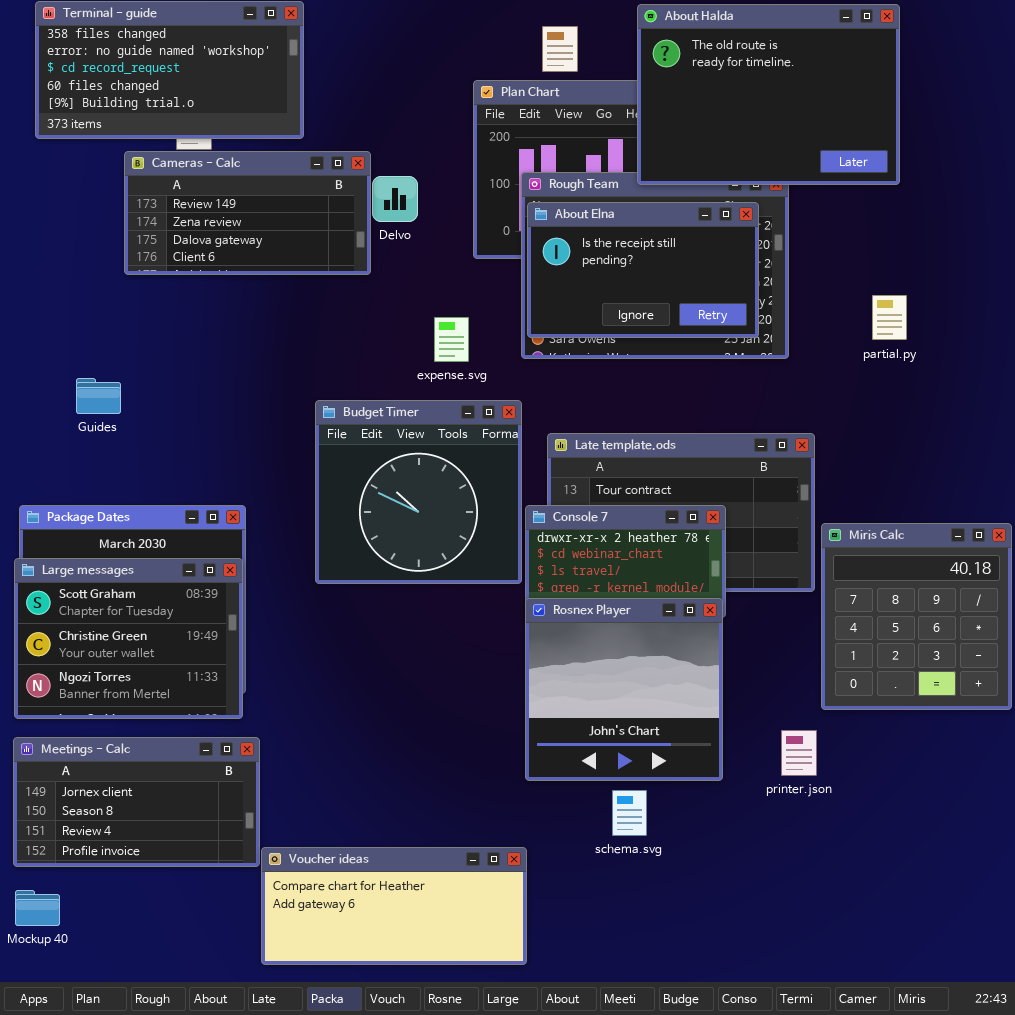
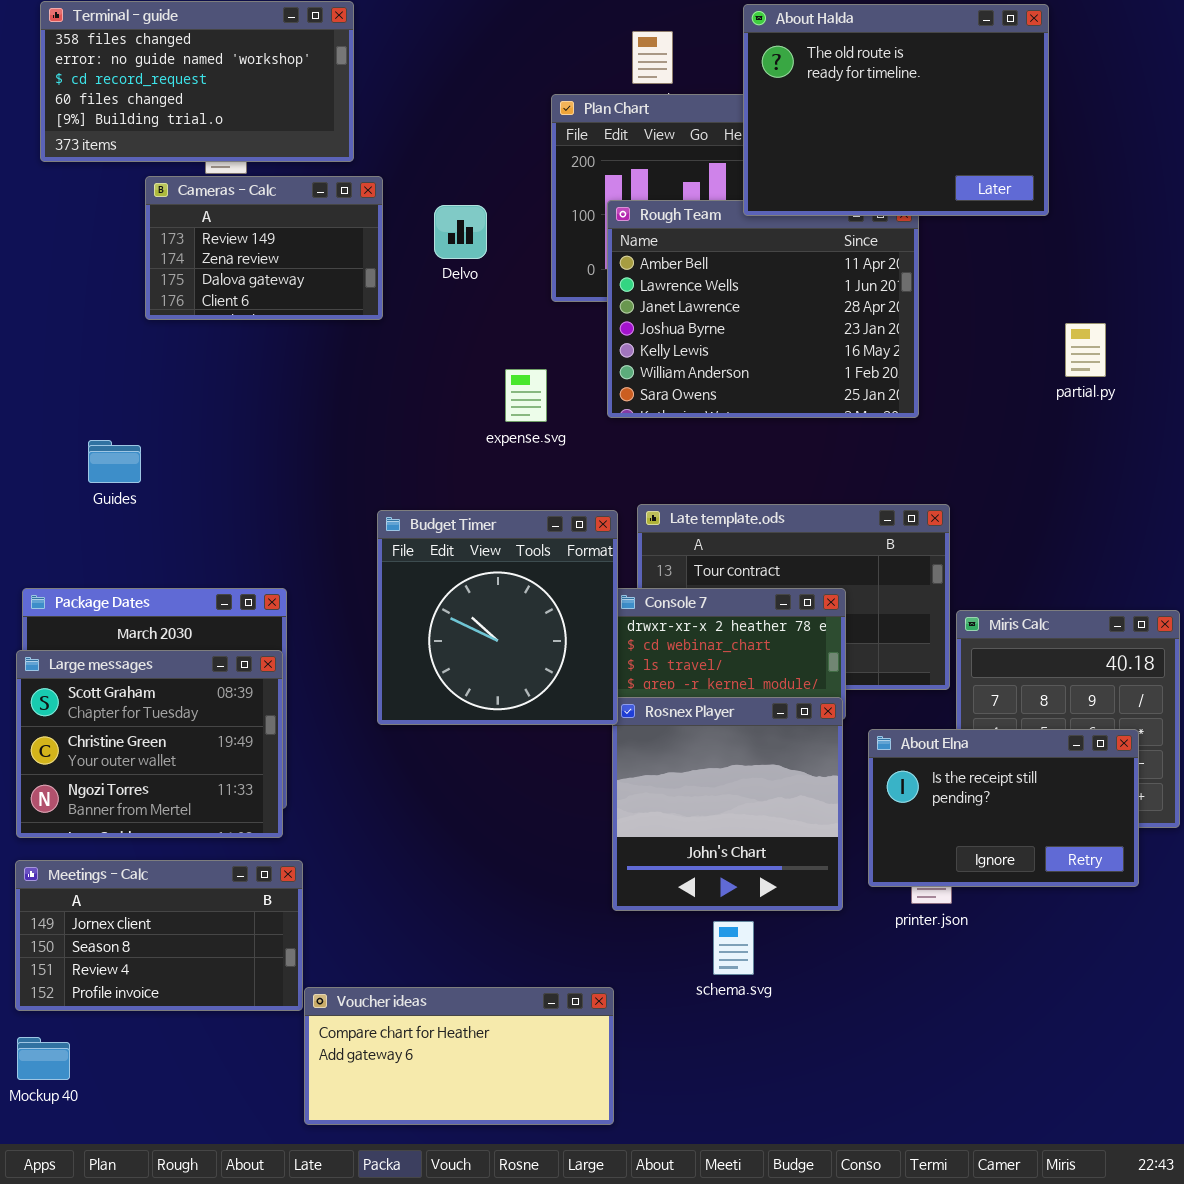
Cameras - Calc: [124,151,371,275] -> [145,176,383,320], resized
About Elna: [527,202,759,338] -> [868,729,1139,887], moved
partial.py: [872,295,907,340] -> [1065,323,1106,377], moved
Budget Timer: [315,400,522,584] -> [377,510,618,725], moved

